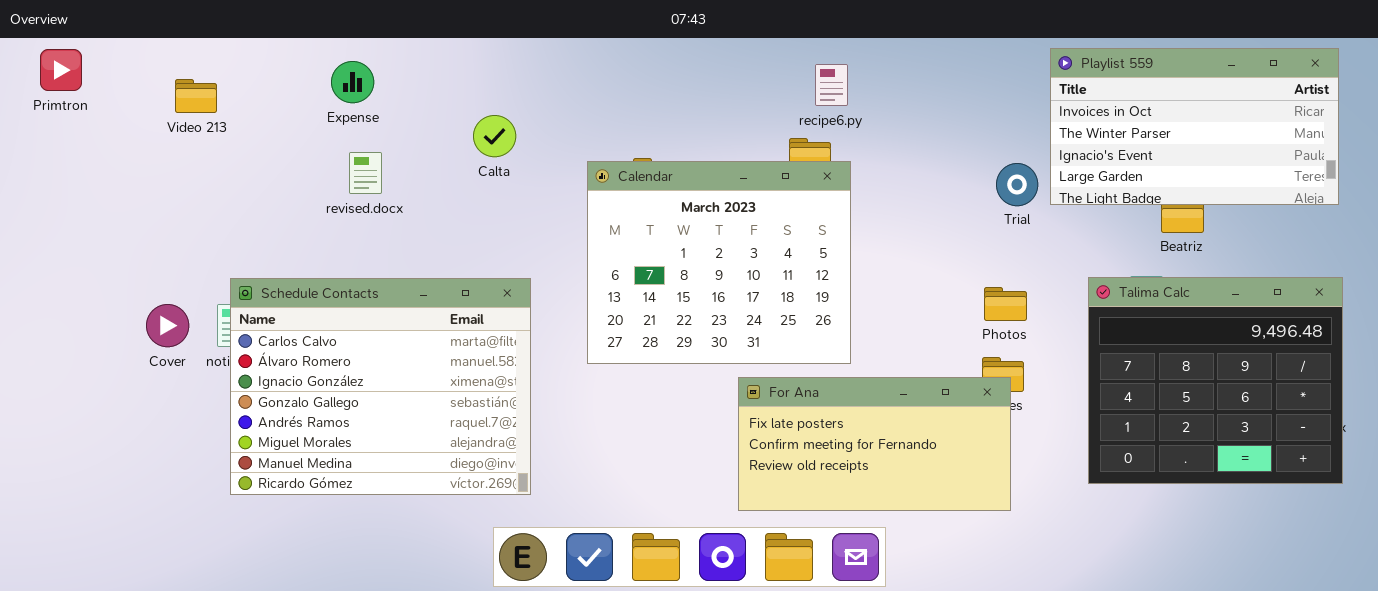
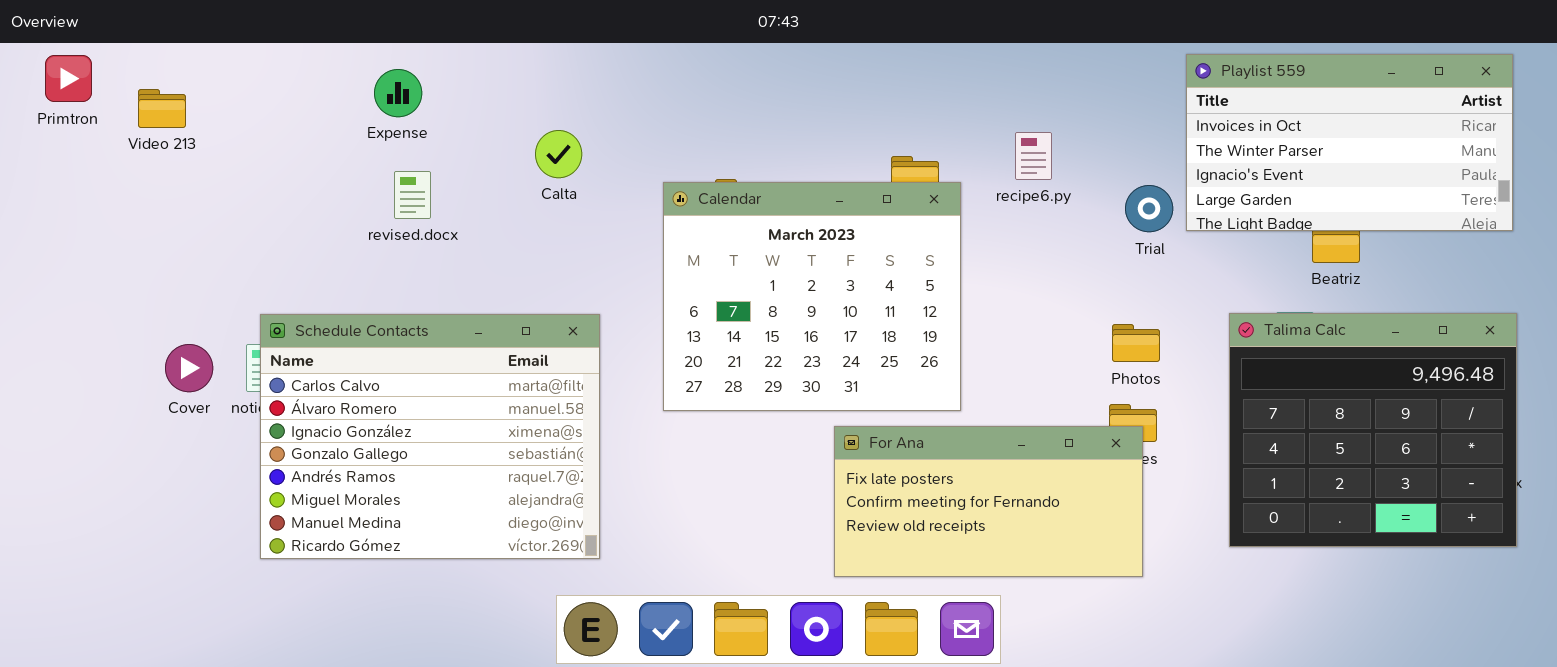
recipe6.py: [815,64,848,106] -> [1015,132,1052,180], moved
Video 213: [175,79,217,113] -> [138,89,186,128], moved

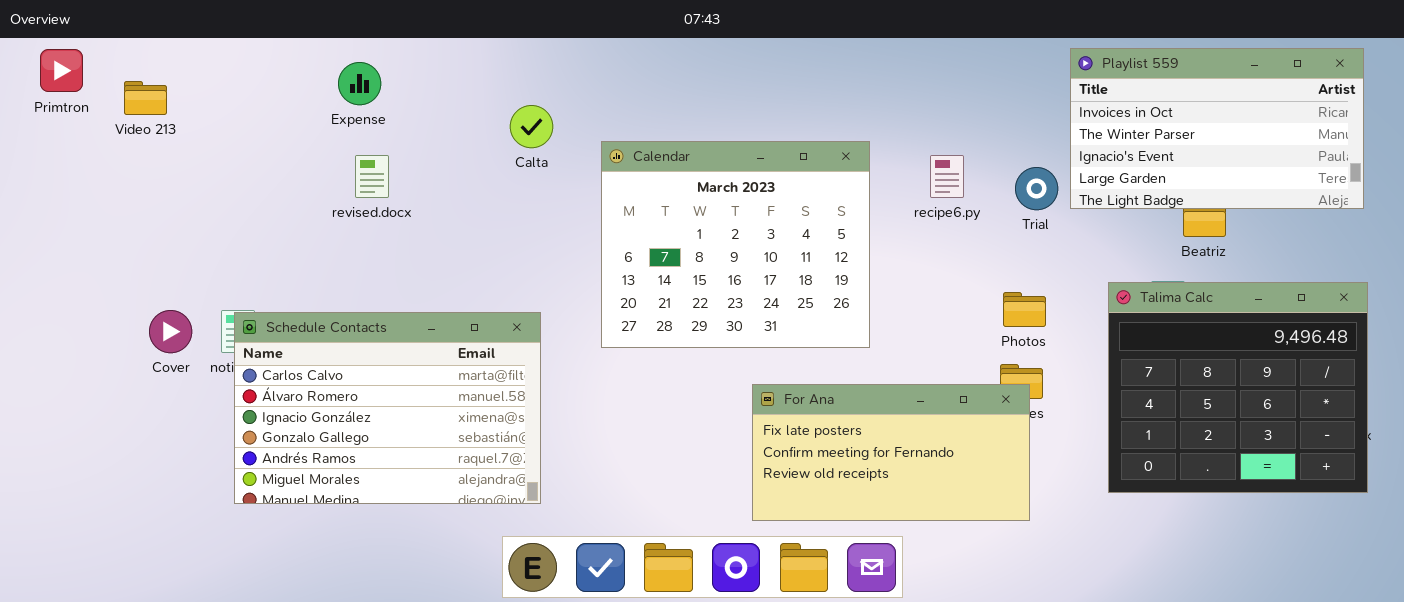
Calta: [535,130,582,178] -> [510,105,553,148], moved
recipe6.py: [1015,132,1052,180] -> [930,155,964,198], moved
Calendar: [663,182,961,411] -> [601,141,870,348], moved
Schedule Contacts: [260,314,600,559] -> [234,312,541,504], resized

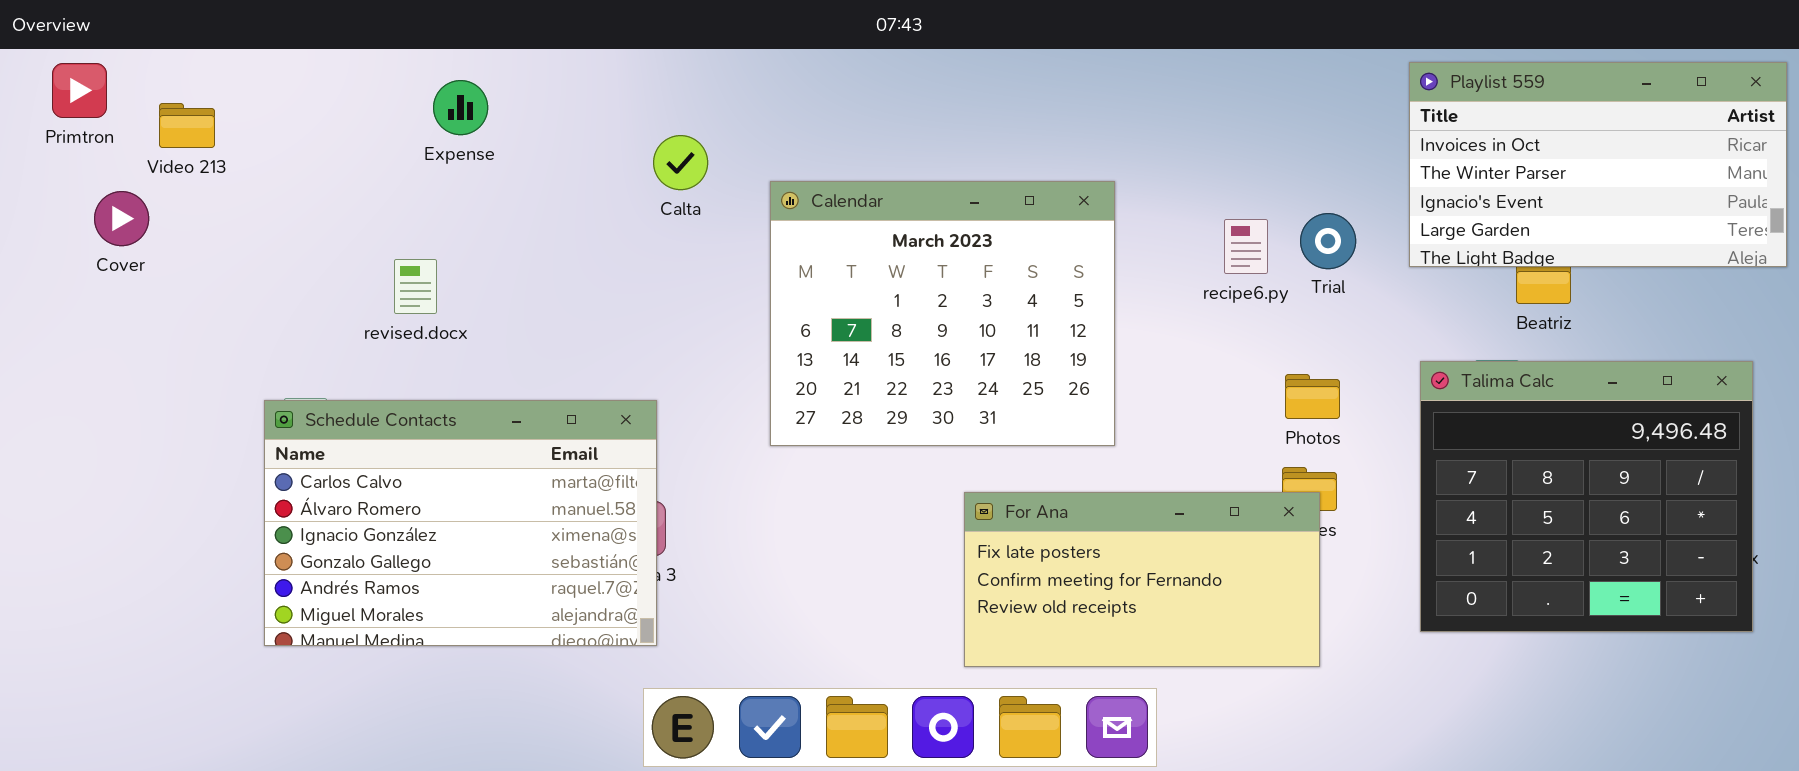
Playlist 559: [1070,48,1364,209] -> [1409,62,1787,267], moved
revised.docx: [355,155,389,198] -> [394,259,437,314], moved
recipe6.py: [930,155,964,198] -> [1224,219,1268,274], moved
Cover: [149,310,192,353] -> [94,191,149,246], moved
Schedule Contacts: [234,312,541,504] -> [264,400,657,646], moved

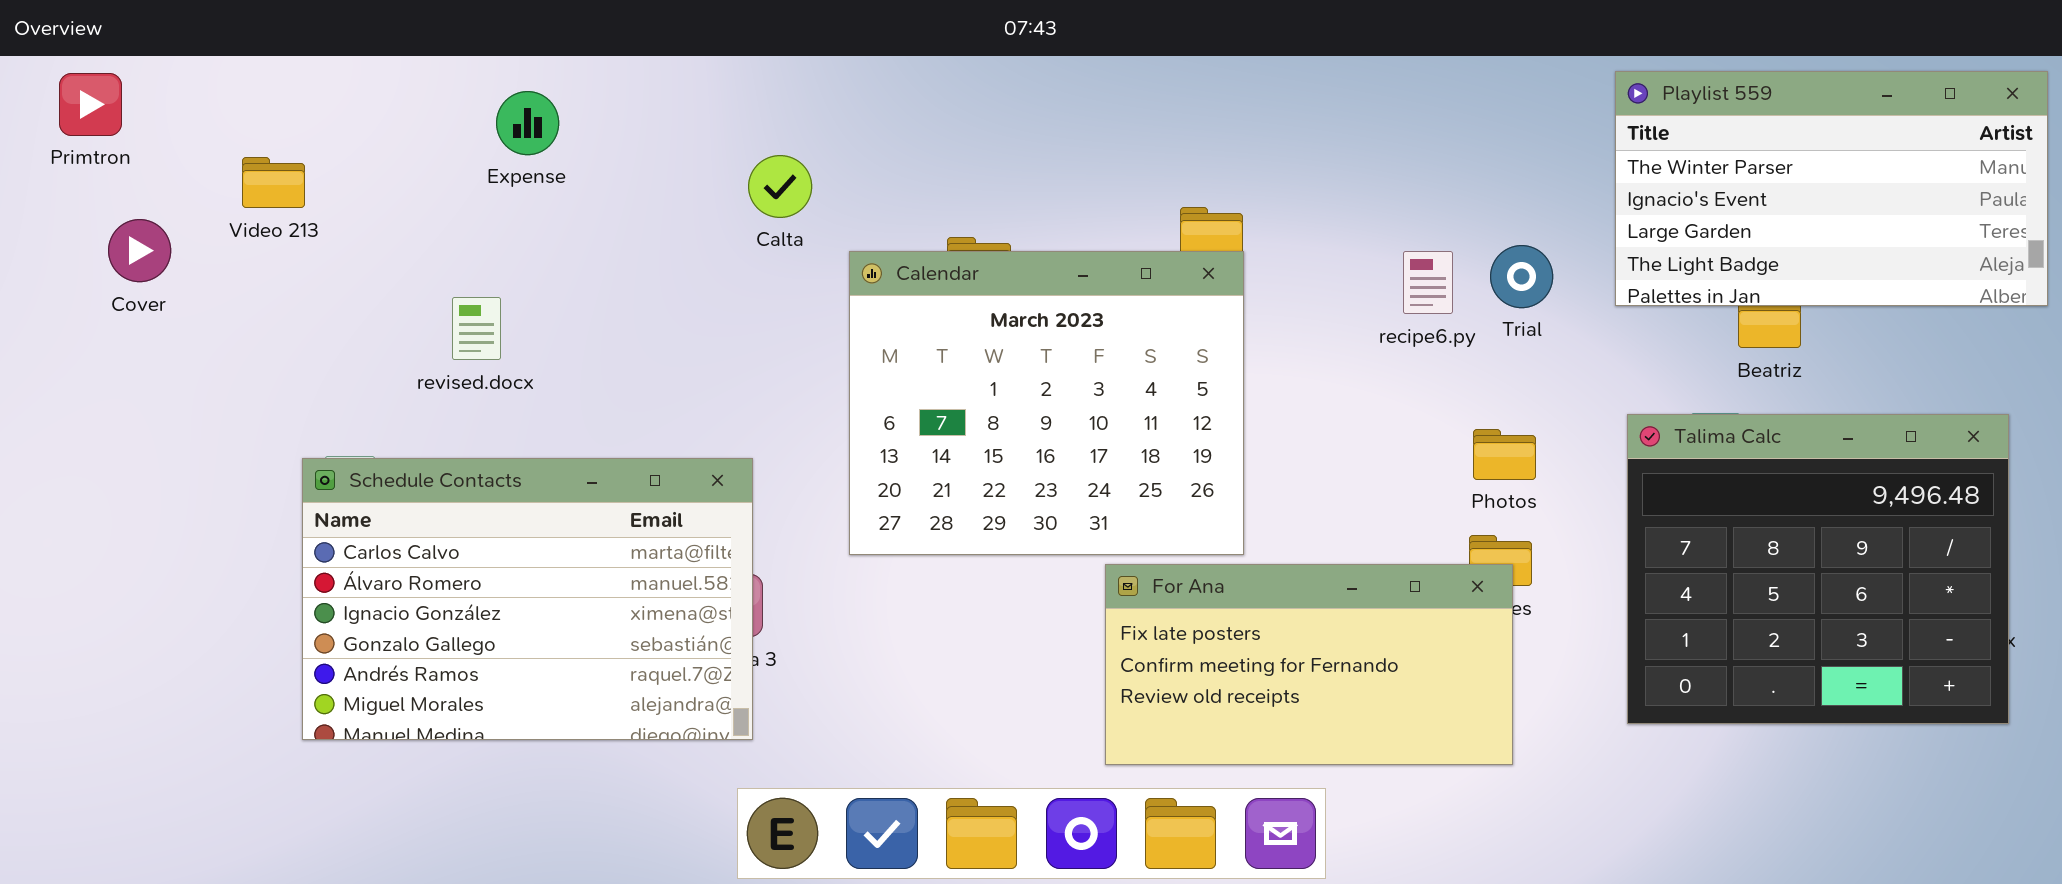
Playlist 559: [1409,62,1787,267] -> [1615,71,2048,306], scrolled down 1 row
Video 213: [159,103,215,148] -> [242,157,305,208], moved
Calendar: [770,181,1115,446] -> [849,251,1244,555], moved

